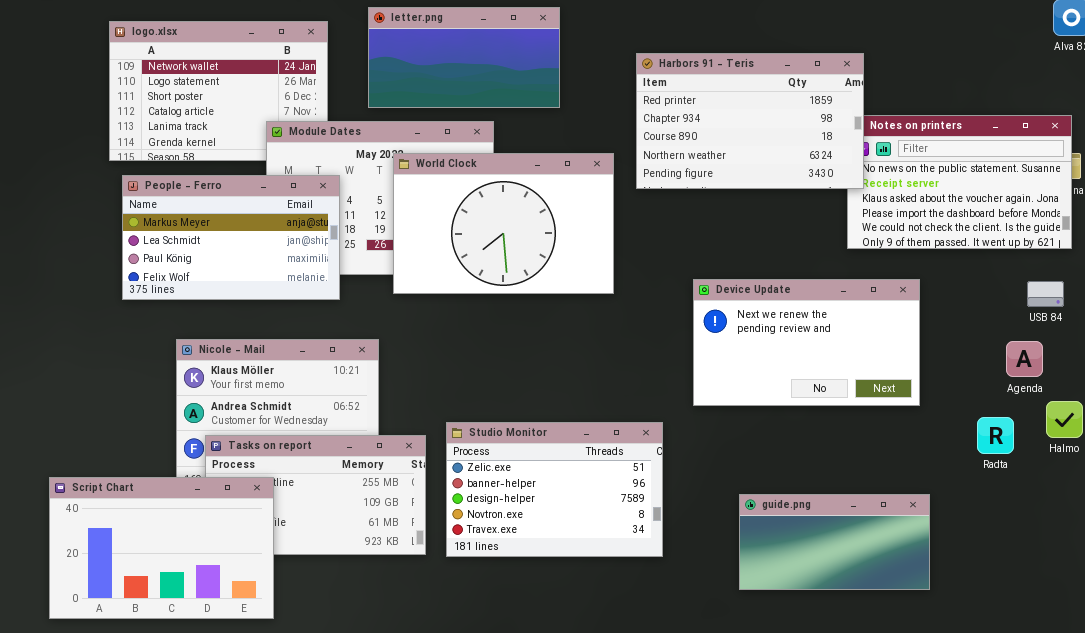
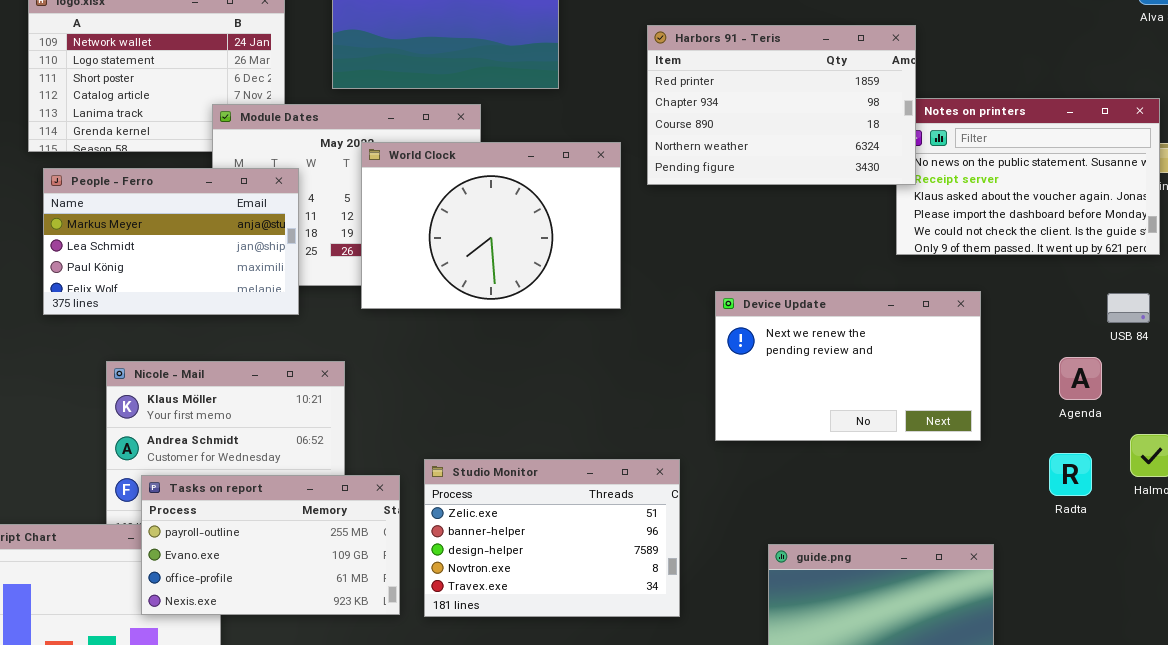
Agenda: [1006,341,1043,377] -> [1059,357,1102,400], moved
Tasks on report: [205,435,426,555] -> [141,475,400,615], raised

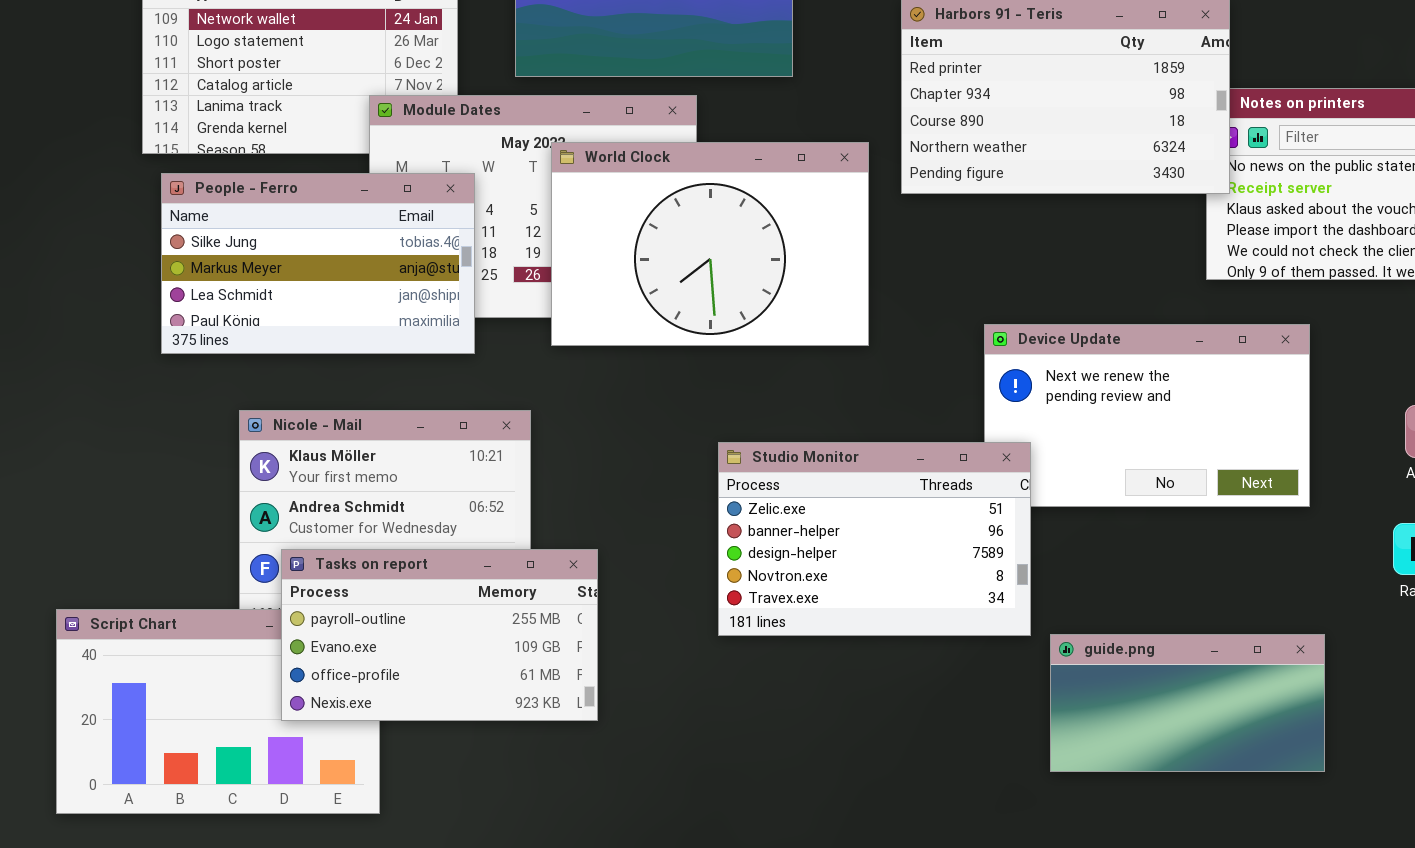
People - Ferro: [43,168,299,315] -> [161,173,475,354], scrolled up 1 row
Studio Monitor: [424,459,680,617] -> [718,442,1031,636], moved

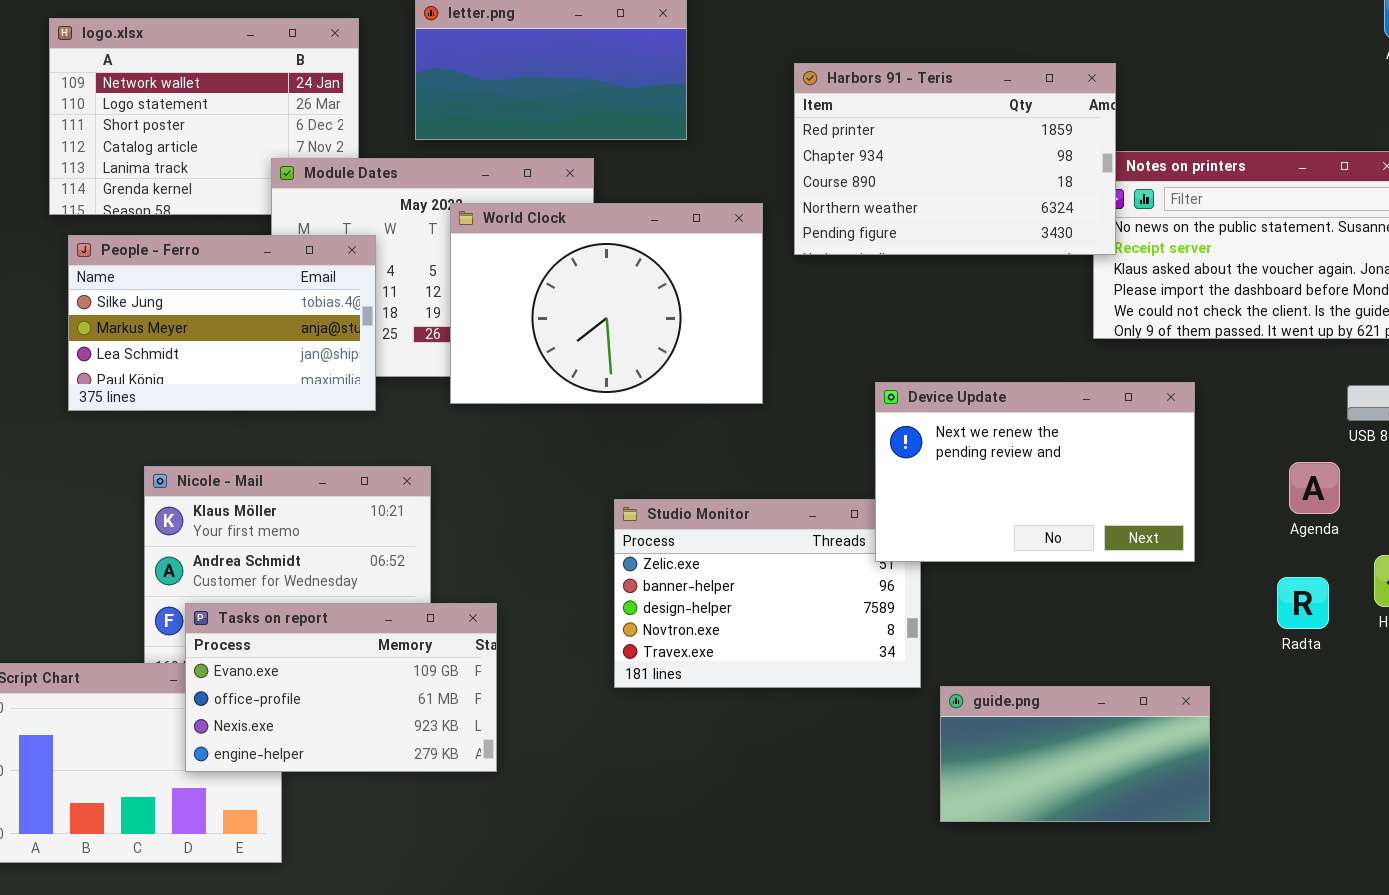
Device Update: [984,324,1310,507] -> [875,382,1195,562], raised
Tasks on report: [281,549,598,721] -> [185,603,497,772], scrolled down 1 row

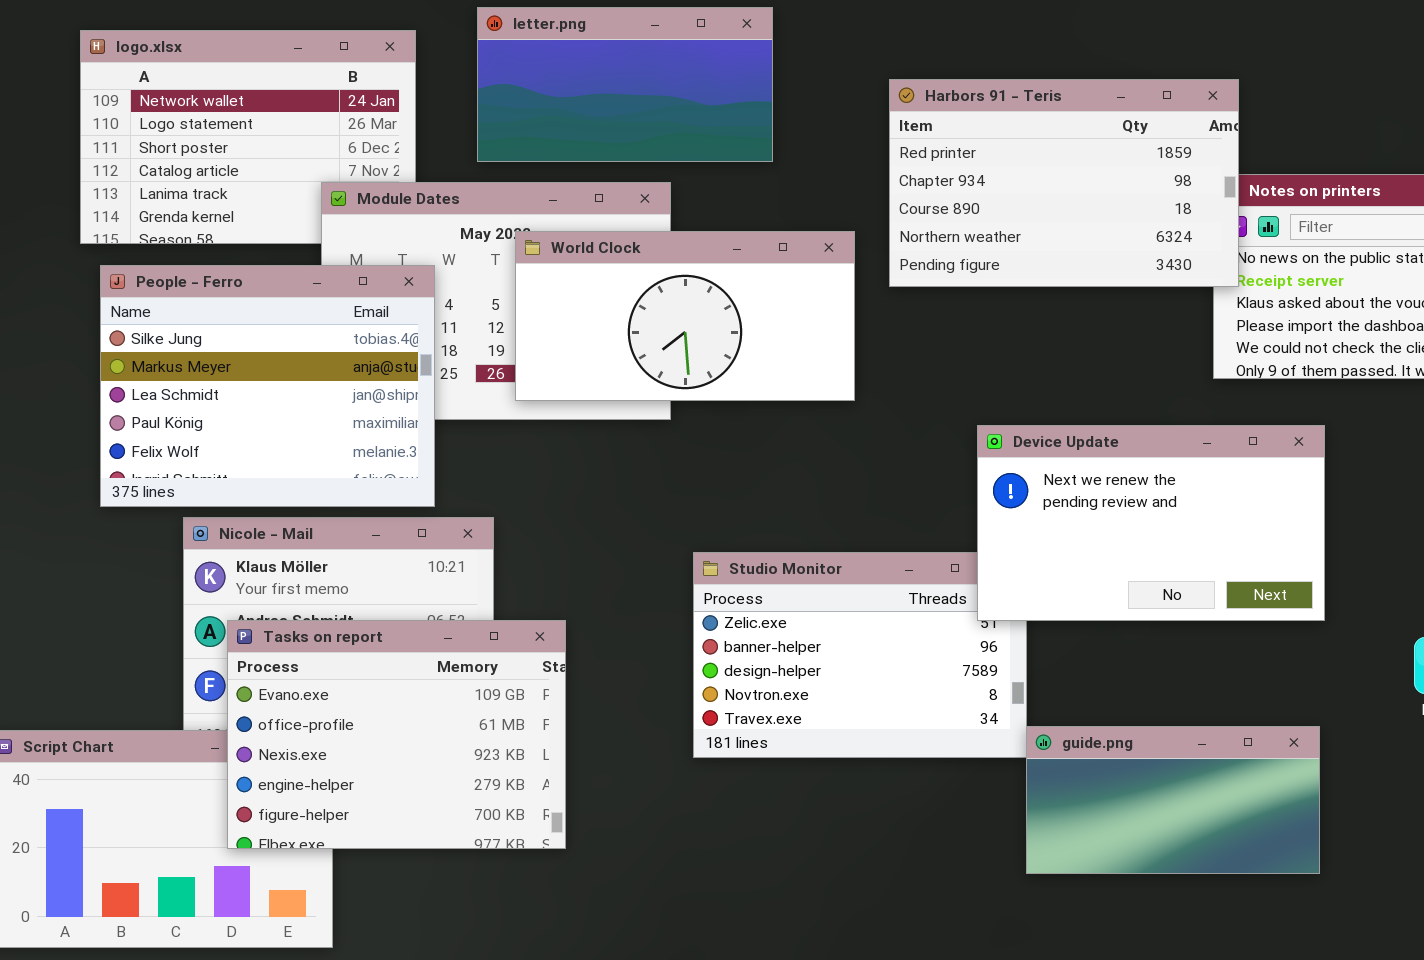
World Clock: [450,203,763,404] -> [515,231,855,401], resized
People - Ferro: [68,235,376,411] -> [100,265,435,507], resized
Tasks on report: [185,603,497,772] -> [227,620,566,849], resized
guide.png: [940,686,1210,822] -> [1026,726,1320,874], moved

